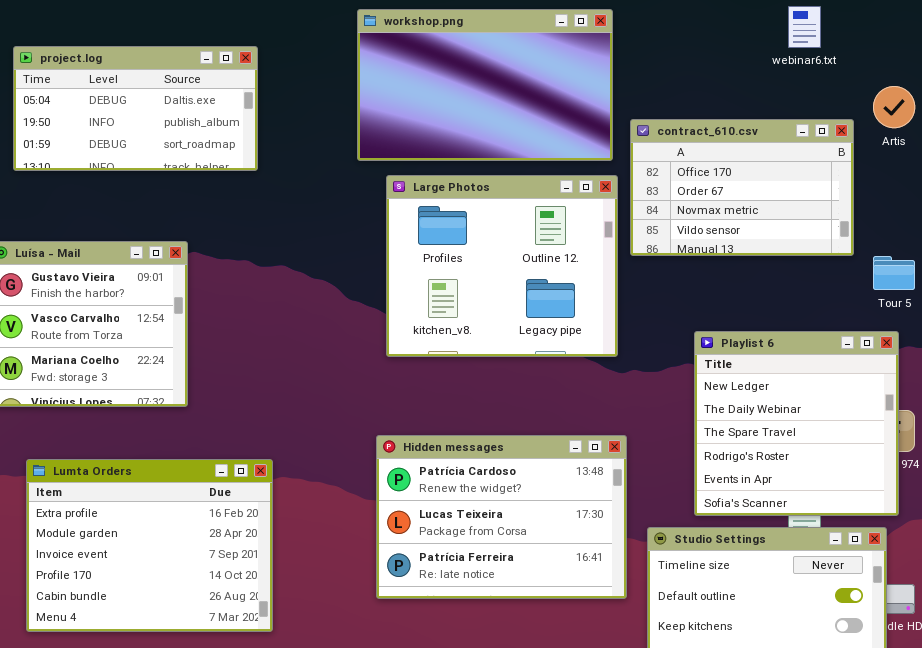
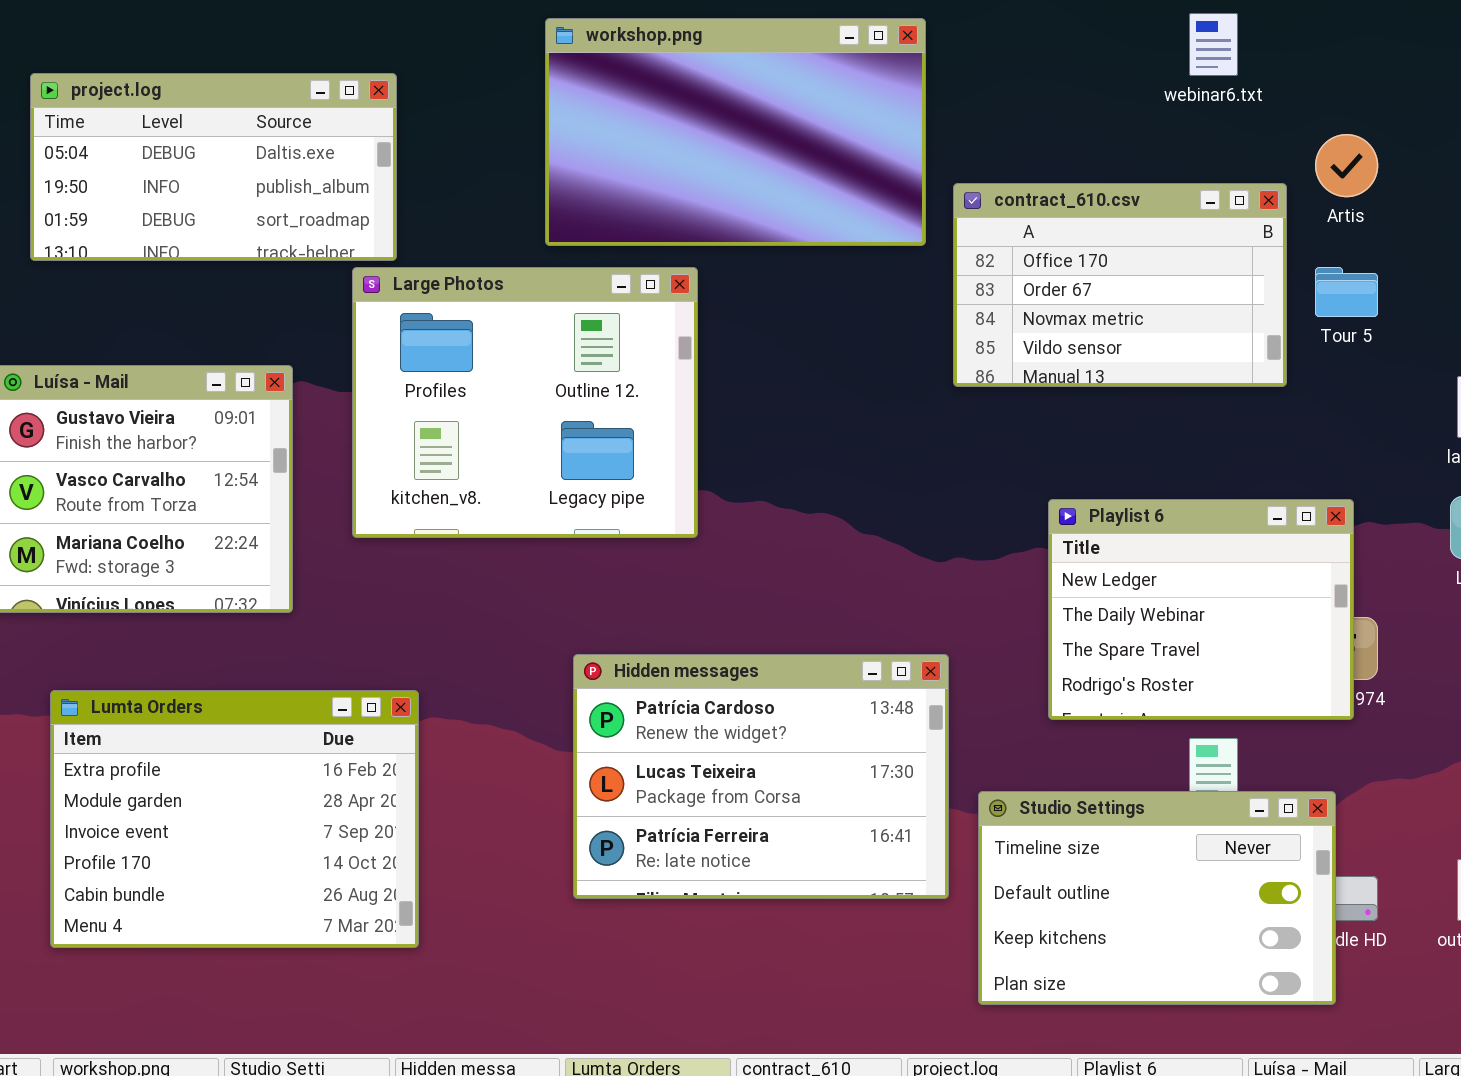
Large Photos: [386,175,618,357] -> [352,267,698,538], moved
Tour 5: [873,256,915,290] -> [1315,267,1378,317], moved
Playlist 6: [694,331,899,516] -> [1048,499,1354,720], resized

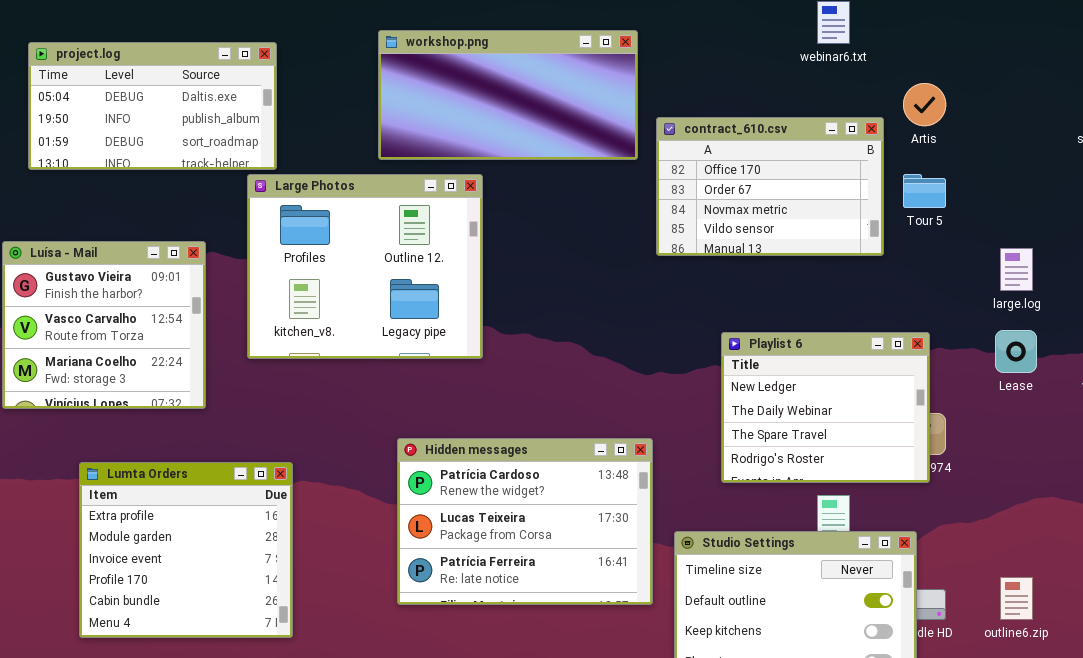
workshop.png: [545,18,926,246] -> [378,30,638,160], resized
Lumta Orders: [50,690,419,948] -> [79,462,293,638], resized

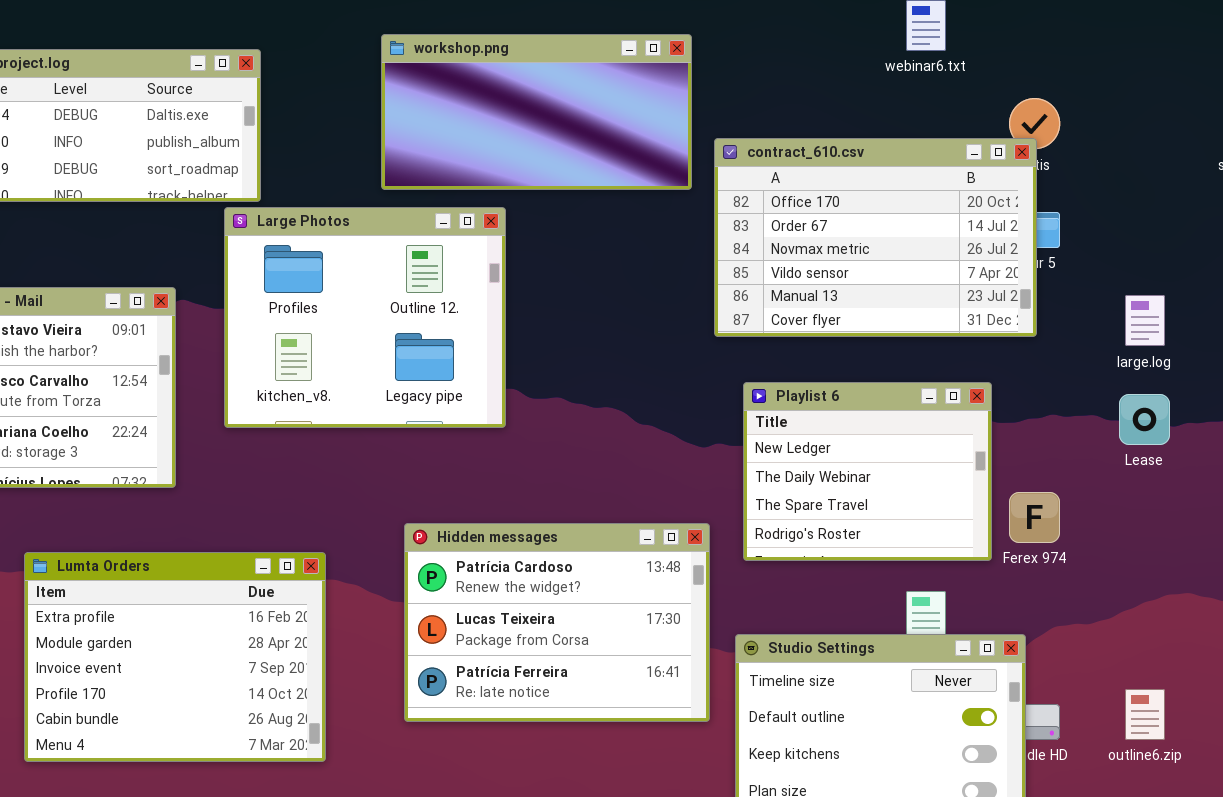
contract_610.csv: [656,117,884,256] -> [714,138,1037,337], resized
Playlist 6: [721,332,930,483] -> [743,382,992,561], moved
Lumta Orders: [79,462,293,638] -> [24,552,326,762], resized

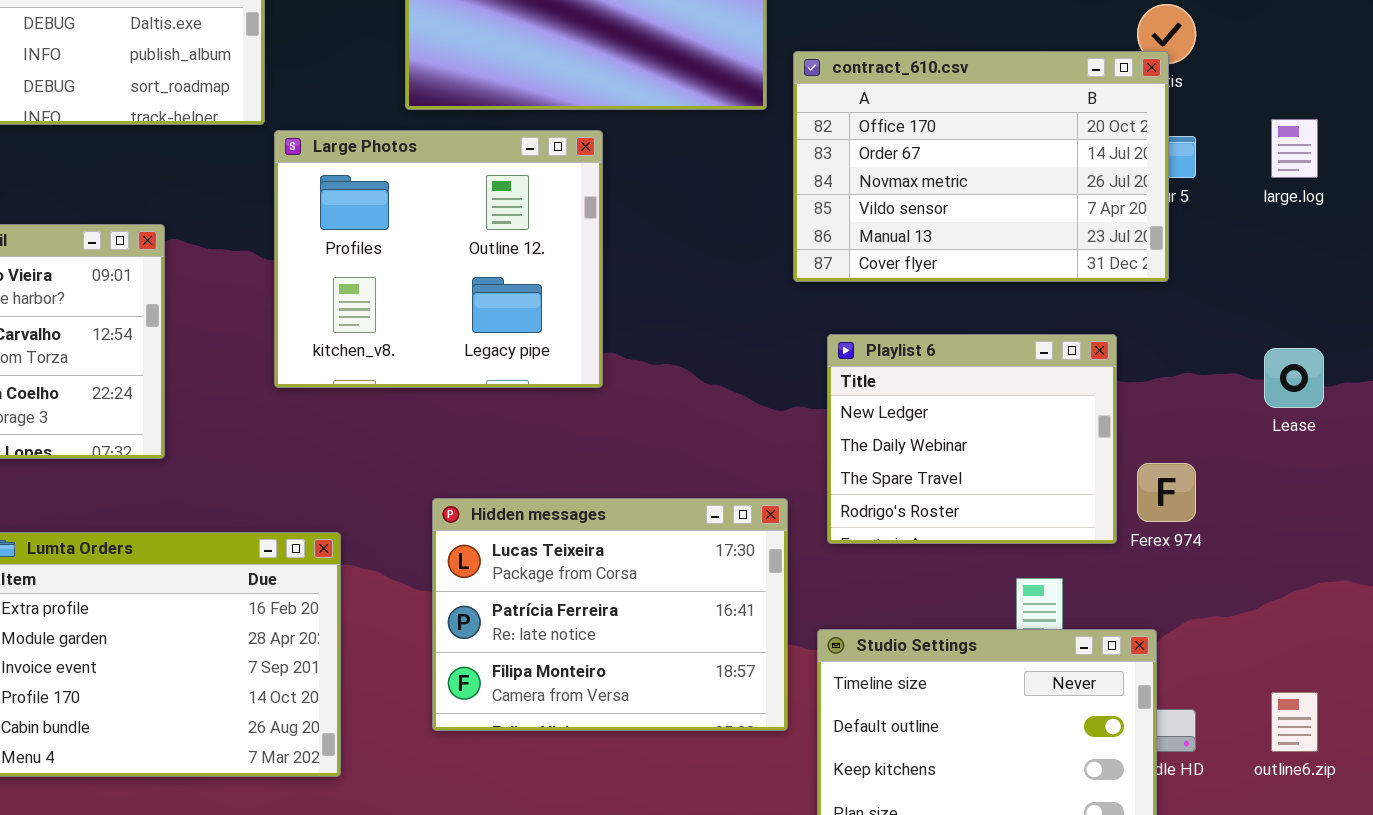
Large Photos: [224,207,506,428] -> [274,130,603,388], moved
large.log: [1125,295,1165,346] -> [1271,119,1318,178], moved
Hidden messages: [404,523,710,722] -> [432,498,788,731], scrolled down 1 row

